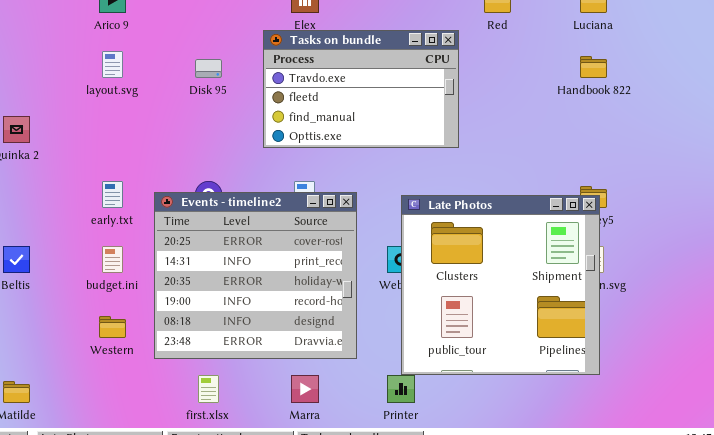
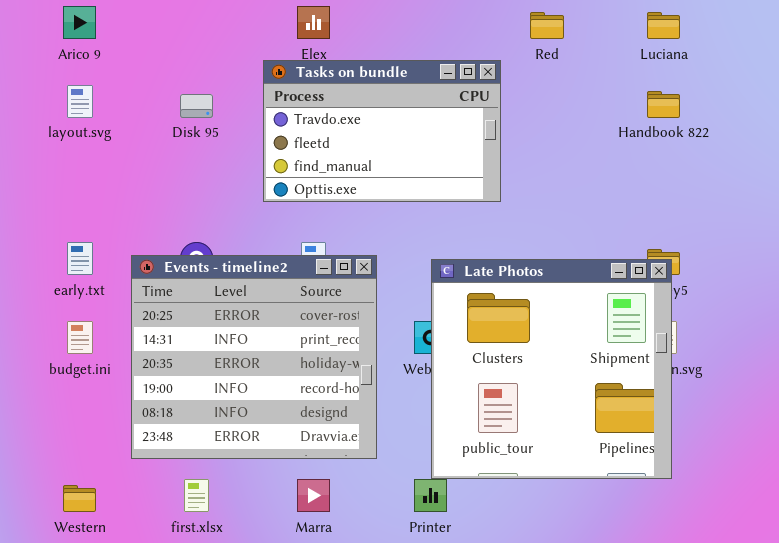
Western: [99,316,126,338] -> [63,485,96,512], moved

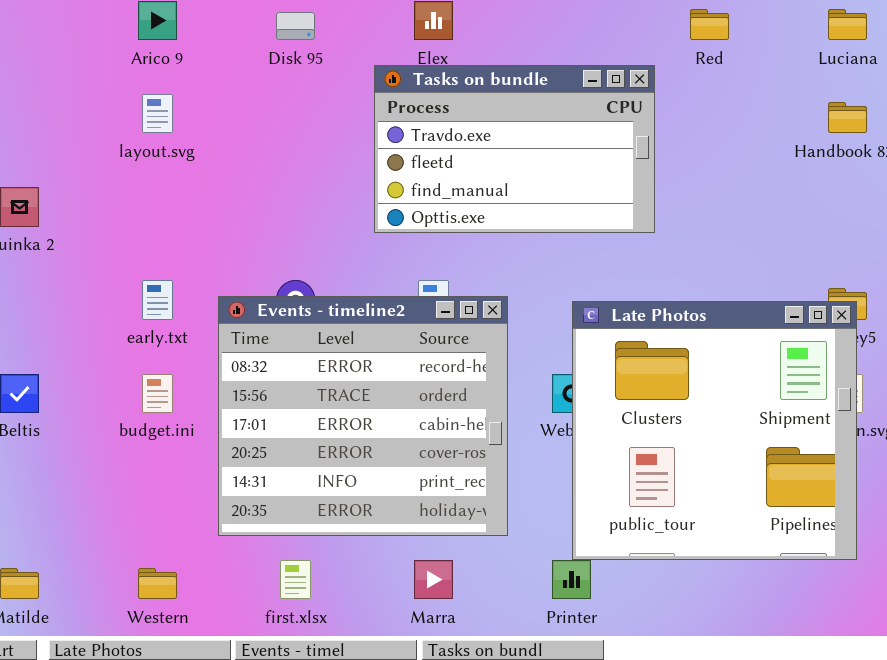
Disk 95: [180,94,213,118] -> [276,12,315,40], moved
Events - timeline2: [131,255,377,459] -> [218,296,508,536], scrolled up 3 rows

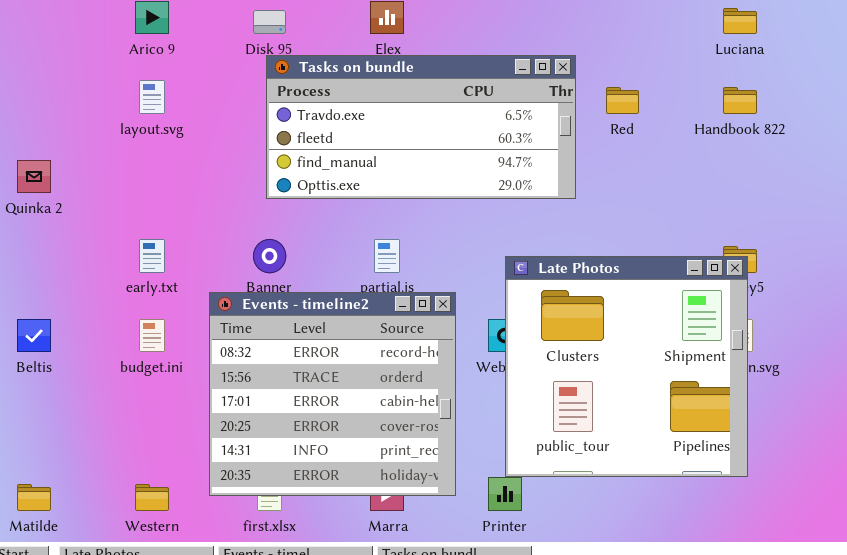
Red: [690,9,729,40] -> [606,87,639,114], moved
Tasks on bundle: [374,65,655,233] -> [266,55,576,199], resized
Events - timeline2: [218,296,508,536] -> [209,292,456,496], moved

